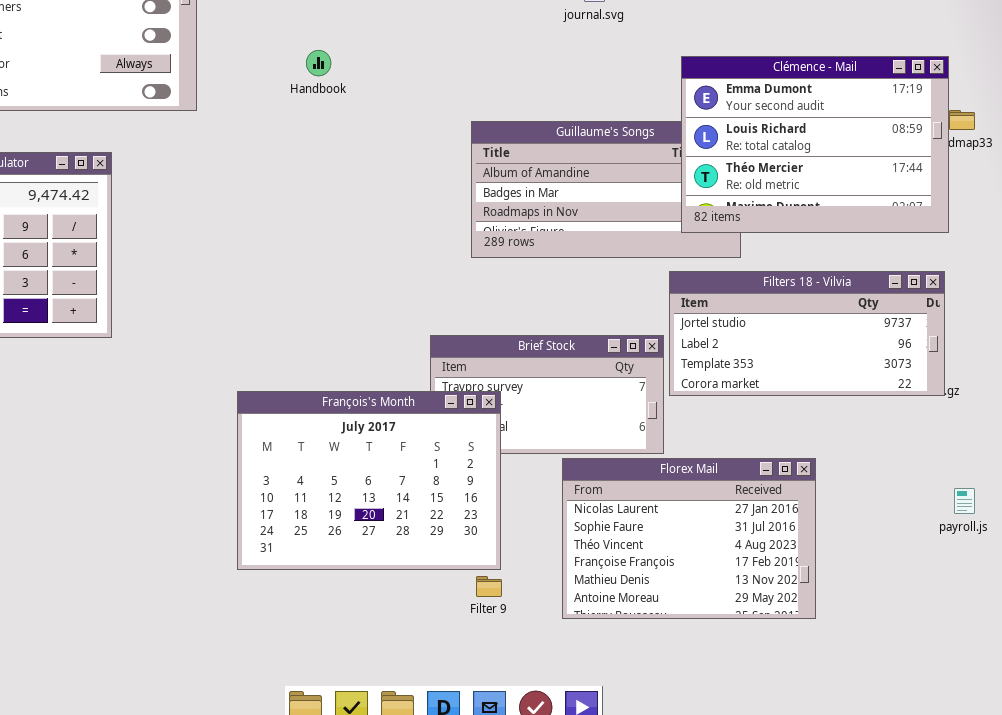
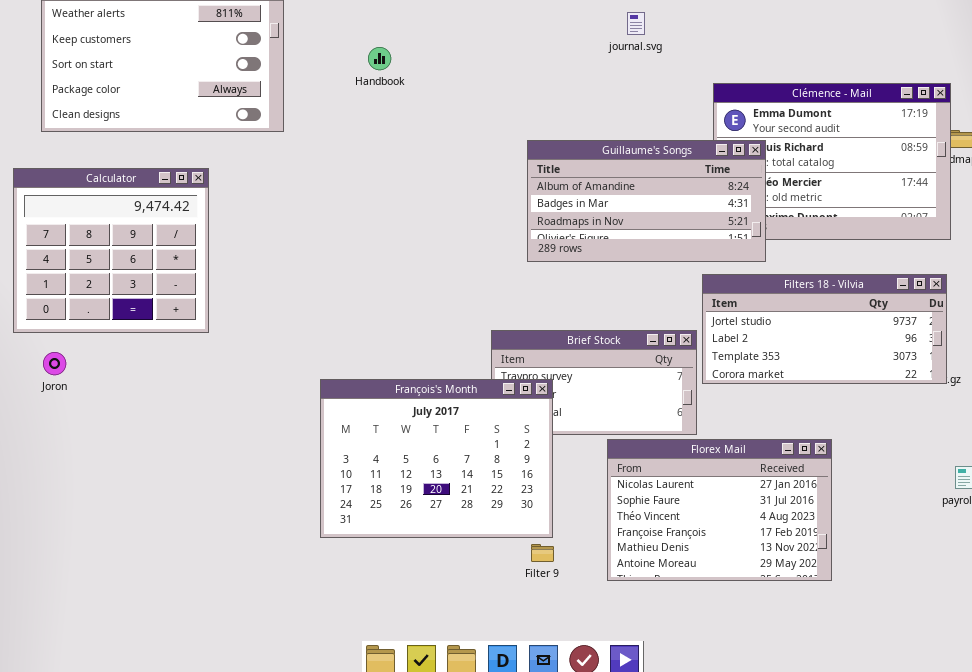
Handbook: [306,50,331,76] -> [368,47,391,70], moved
Guillaume's Songs: [471,121,741,258] -> [527,140,766,262], raised

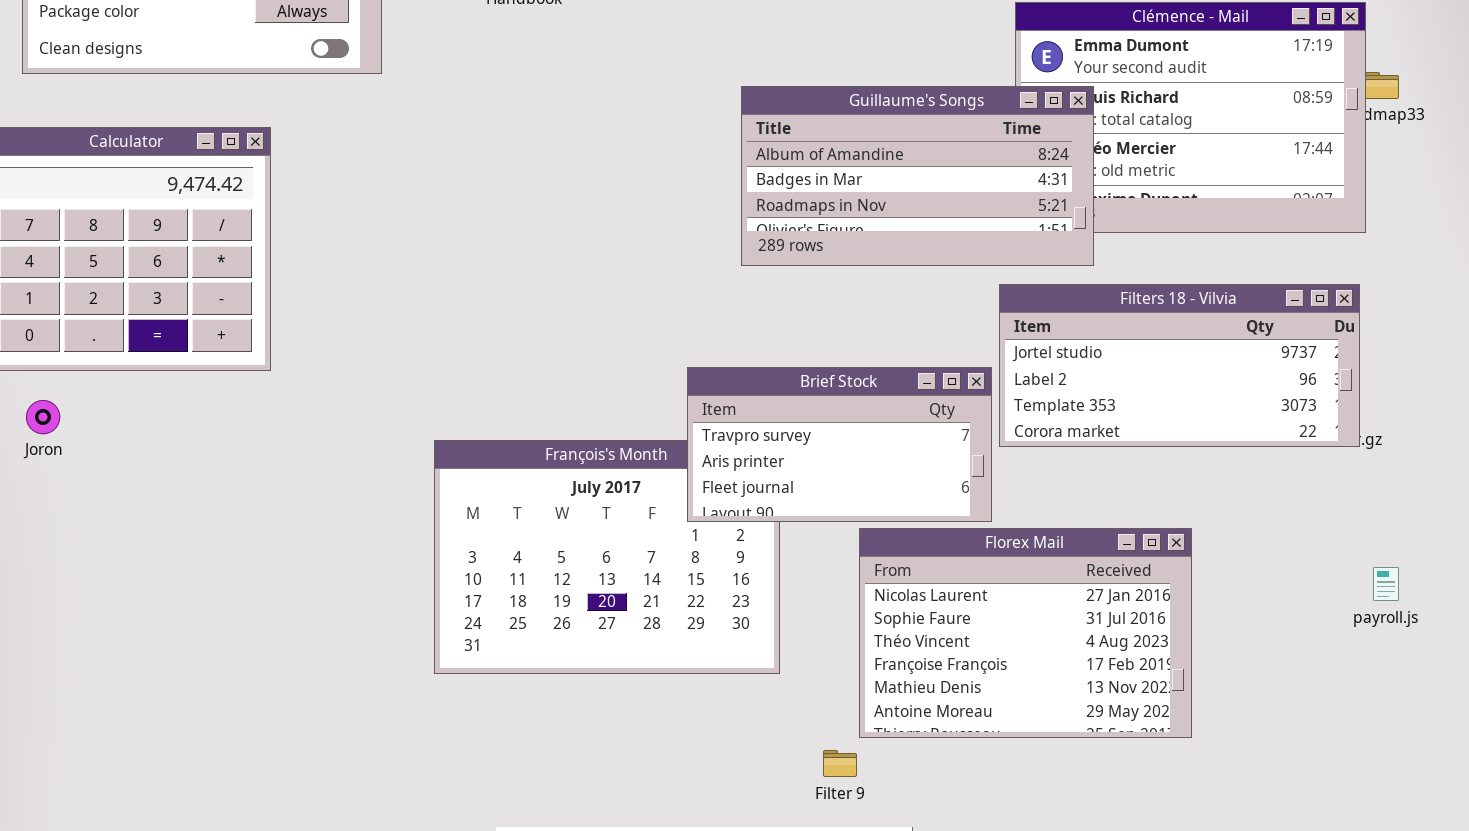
Brief Stock: [491,330,697,435] -> [687,367,992,522], raised
Filter 9: [531,544,554,562] -> [823,750,857,777], moved

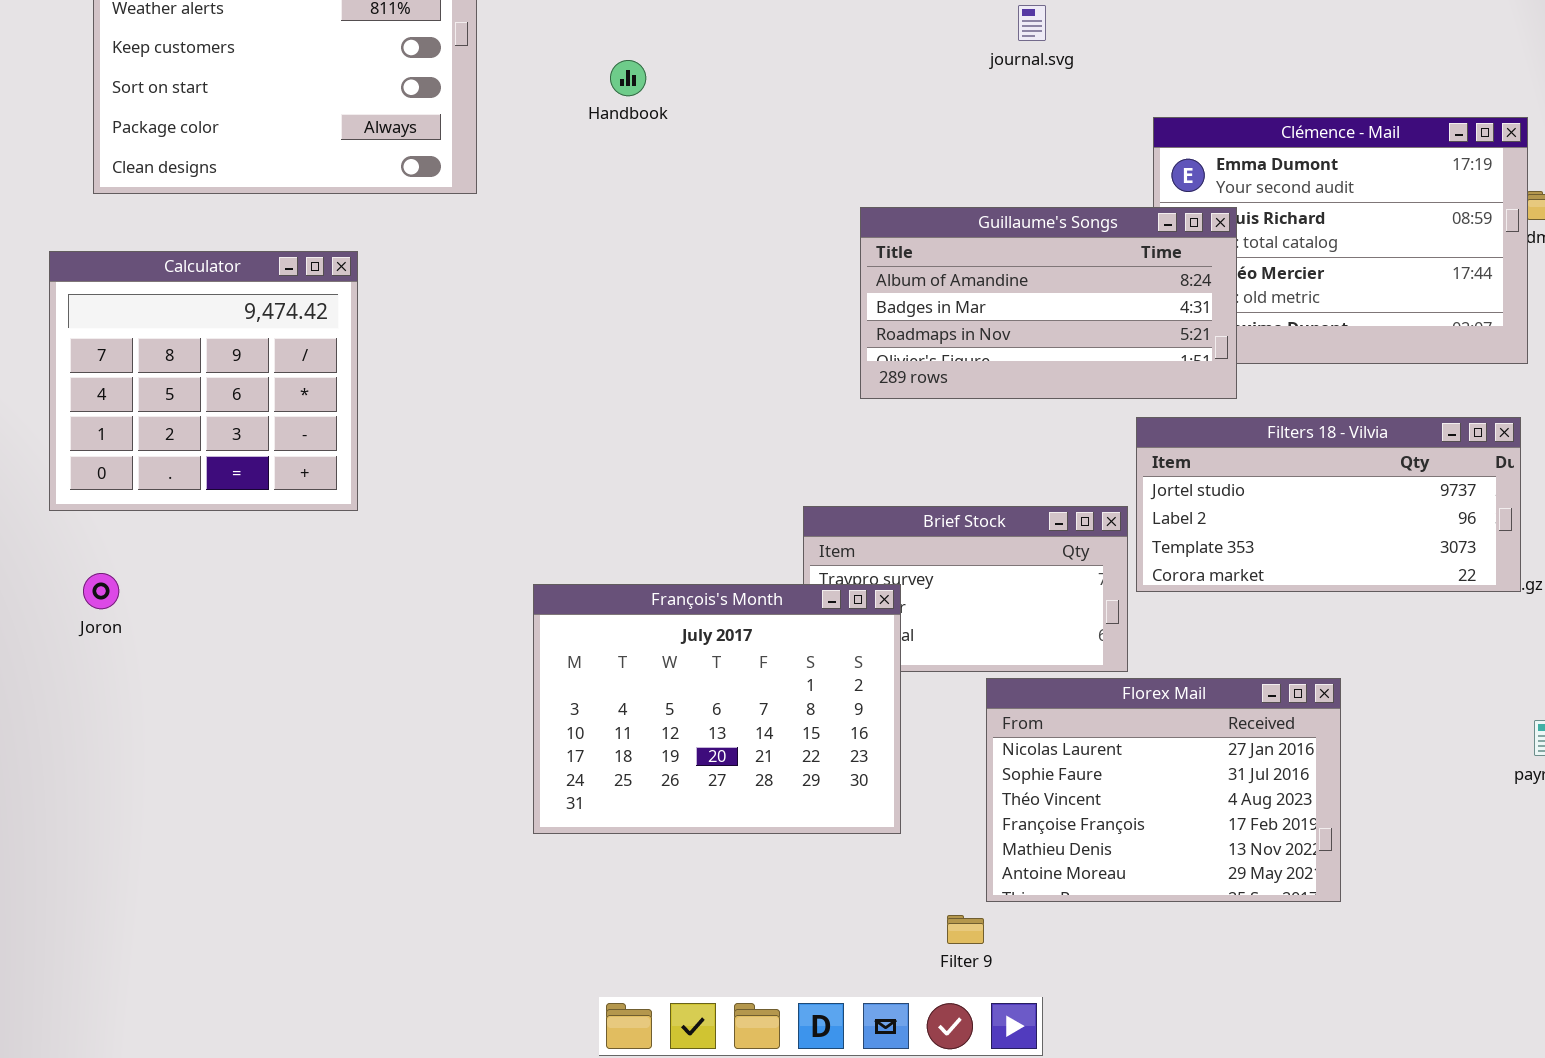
Joron: [26,400,60,434] -> [83,573,119,609], moved
François's Month: [434,440,780,674] -> [533,584,901,834], raised

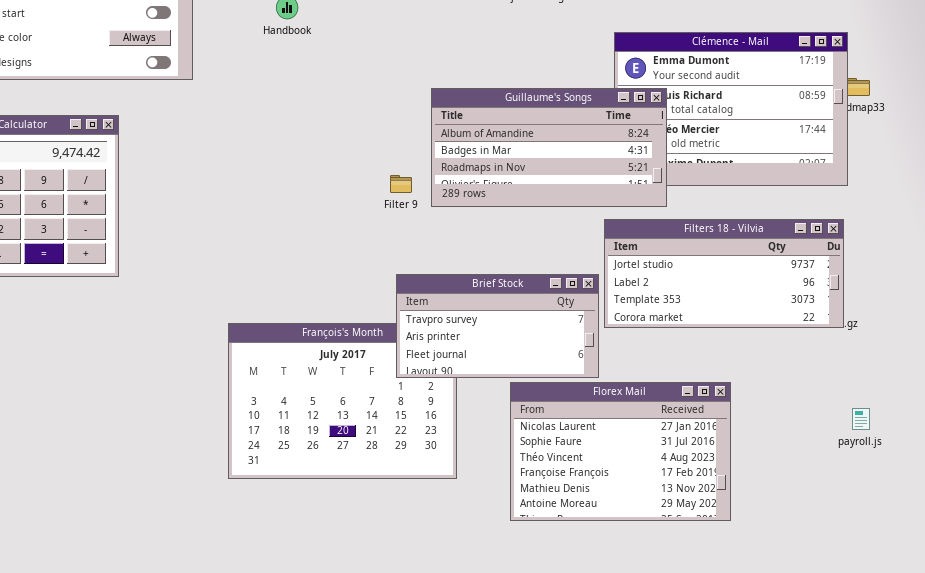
Brief Stock: [803,506,1128,672] -> [396,274,599,378], raised
Filter 9: [947,915,984,944] -> [390,175,412,193], moved

